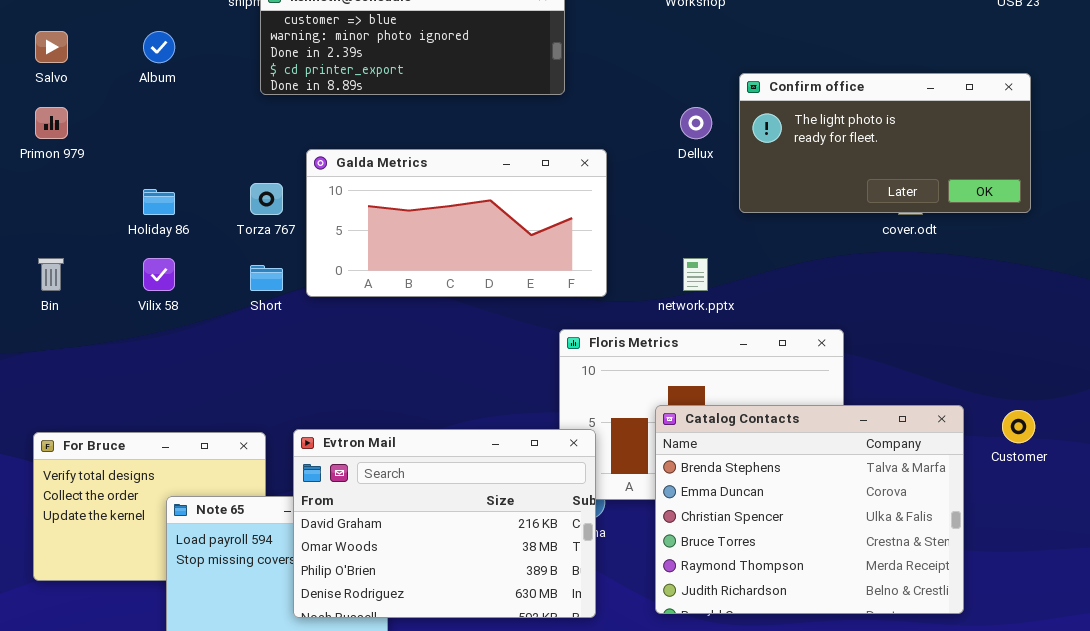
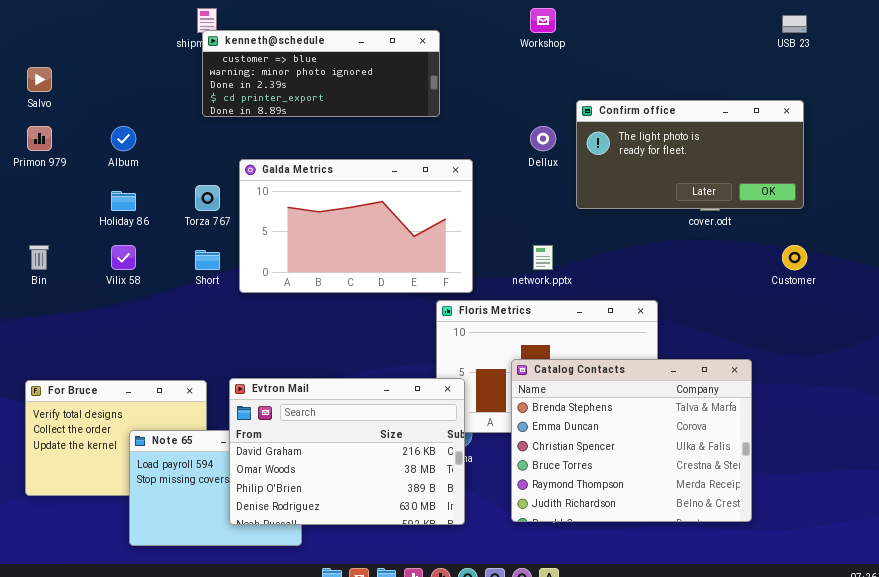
Album: [143,31,175,63] -> [111,126,136,151], moved
Galda Metrics: [306,149,607,297] -> [239,159,473,293], resized
Customer: [1002,410,1035,443] -> [782,245,807,270], moved

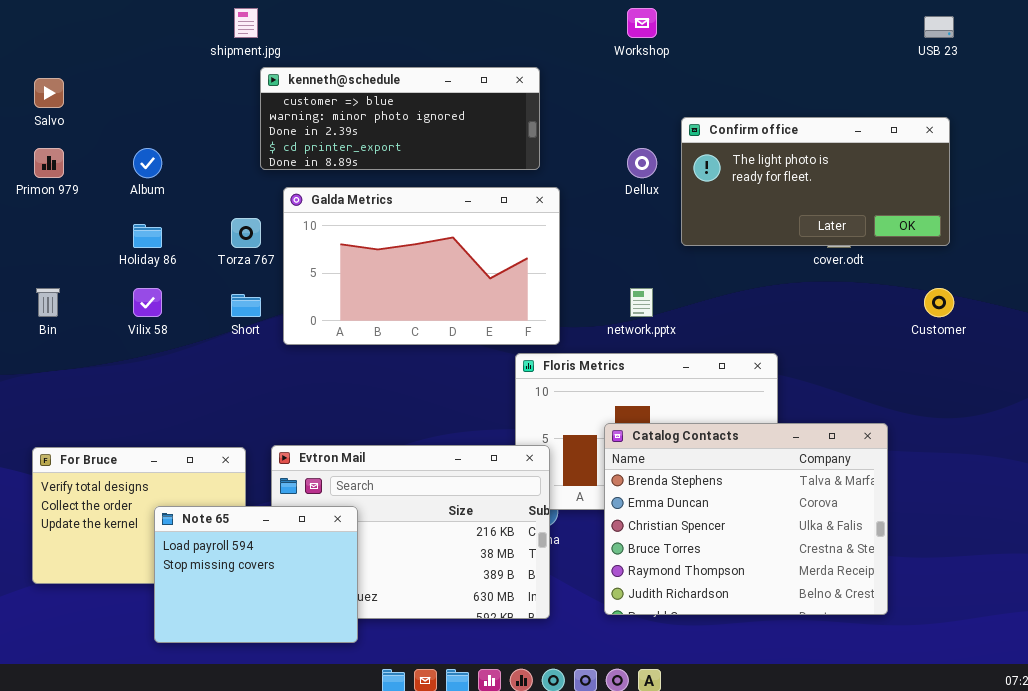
kenneth@schedule: [202,30,440,117] -> [260,67,540,170], moved
Note 65: [129,430,302,546] -> [154,506,358,643], raised

